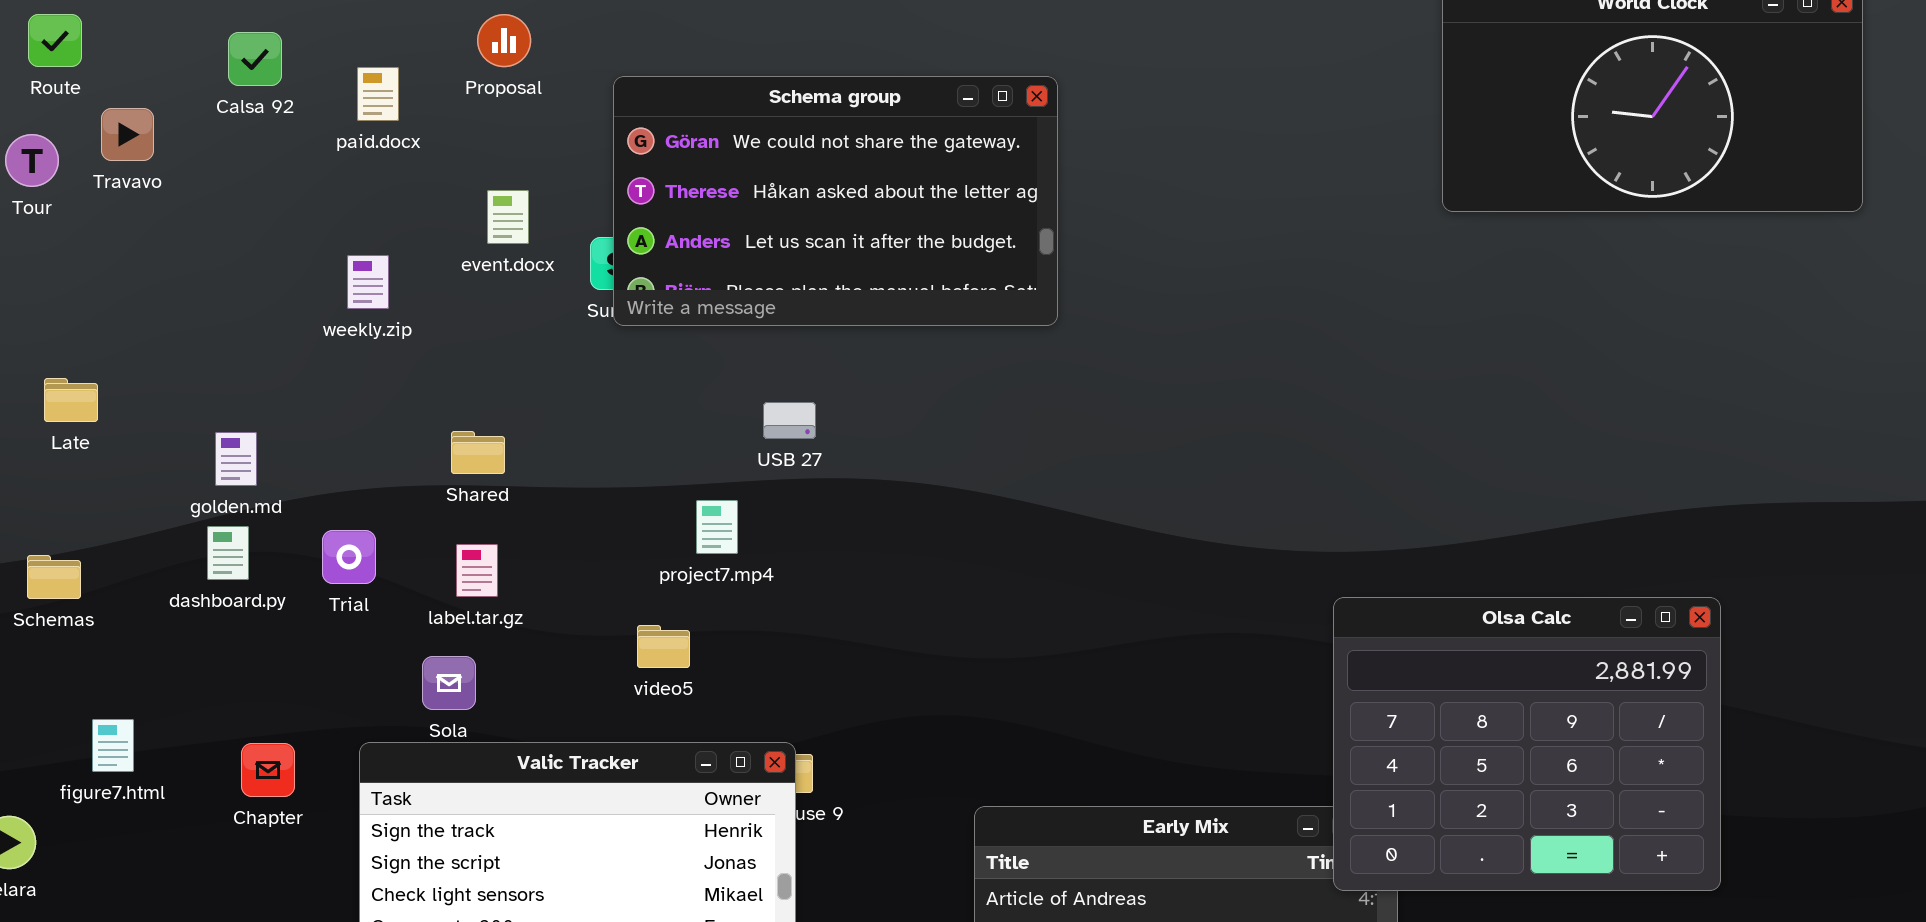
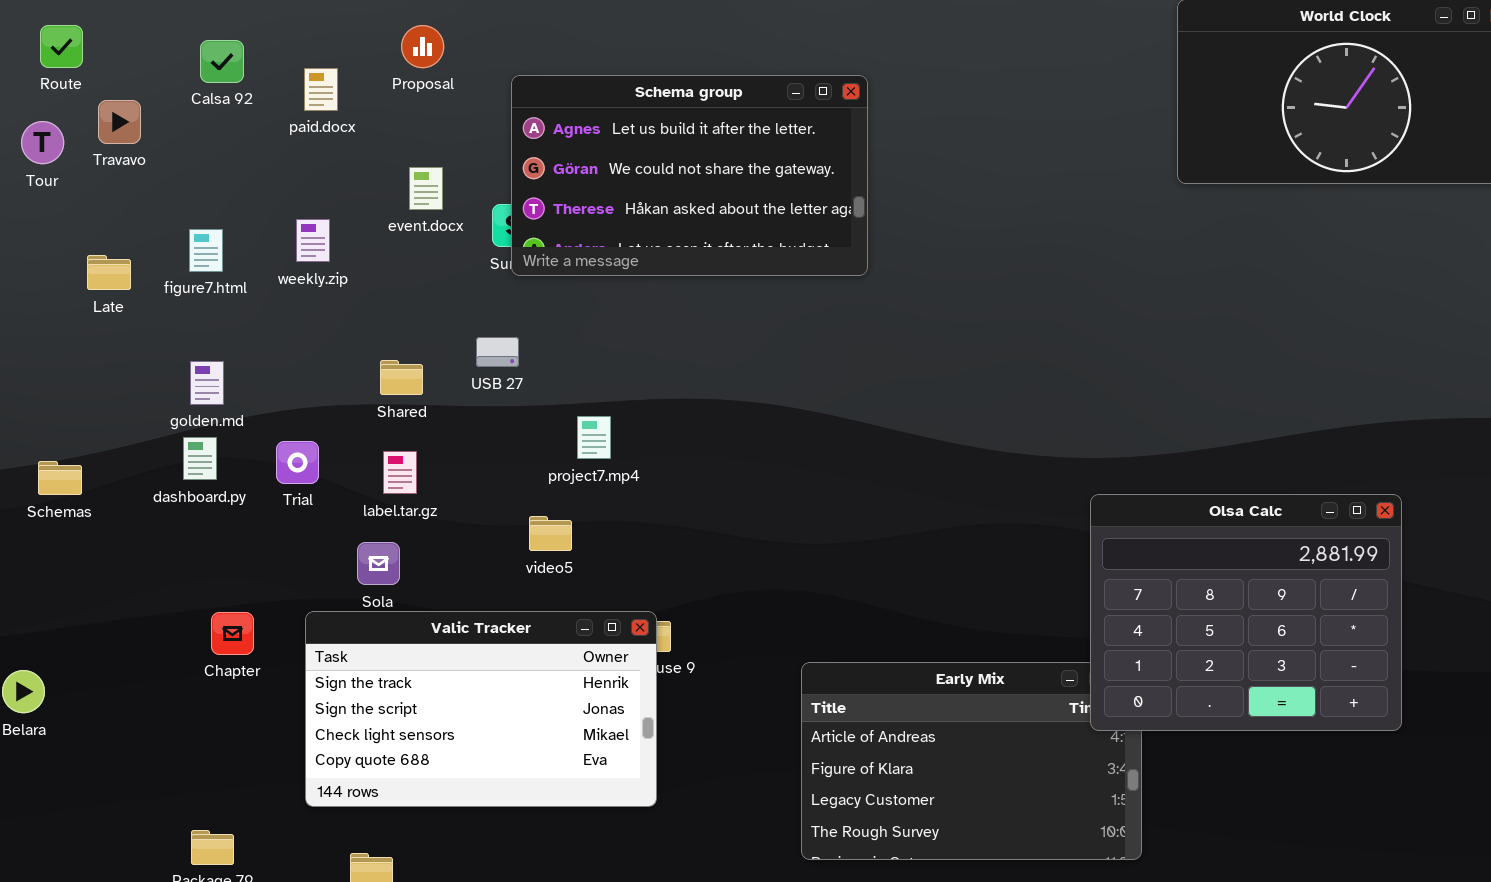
Schema group: [613,76,1058,326] -> [511,75,868,276], scrolled up 1 row
Late: [44,378,98,422] -> [87,255,131,290], moved
USB 27: [763,402,816,439] -> [476,337,519,367], moved
figure7.html: [92,719,134,772] -> [189,229,223,272], moved

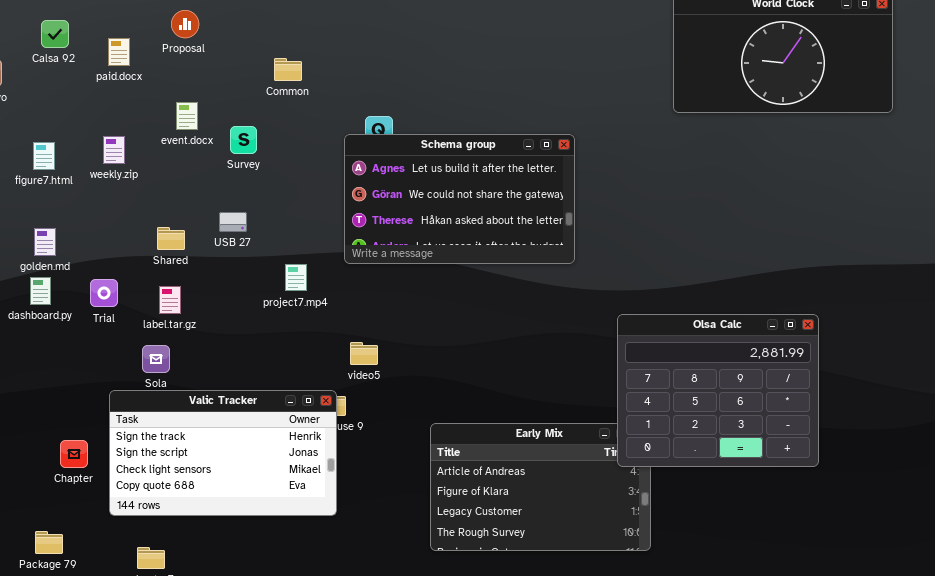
Schema group: [511,75,868,276] -> [344,134,575,264], moved
video5: [529,516,572,551] -> [350,342,378,365], moved
Chapter: [211,612,254,655] -> [60,440,88,468], moved

